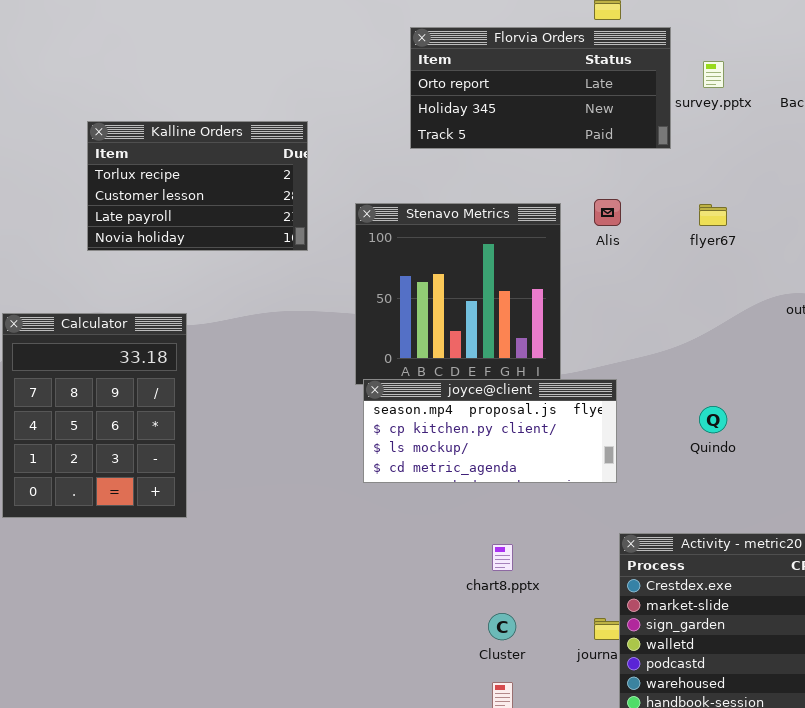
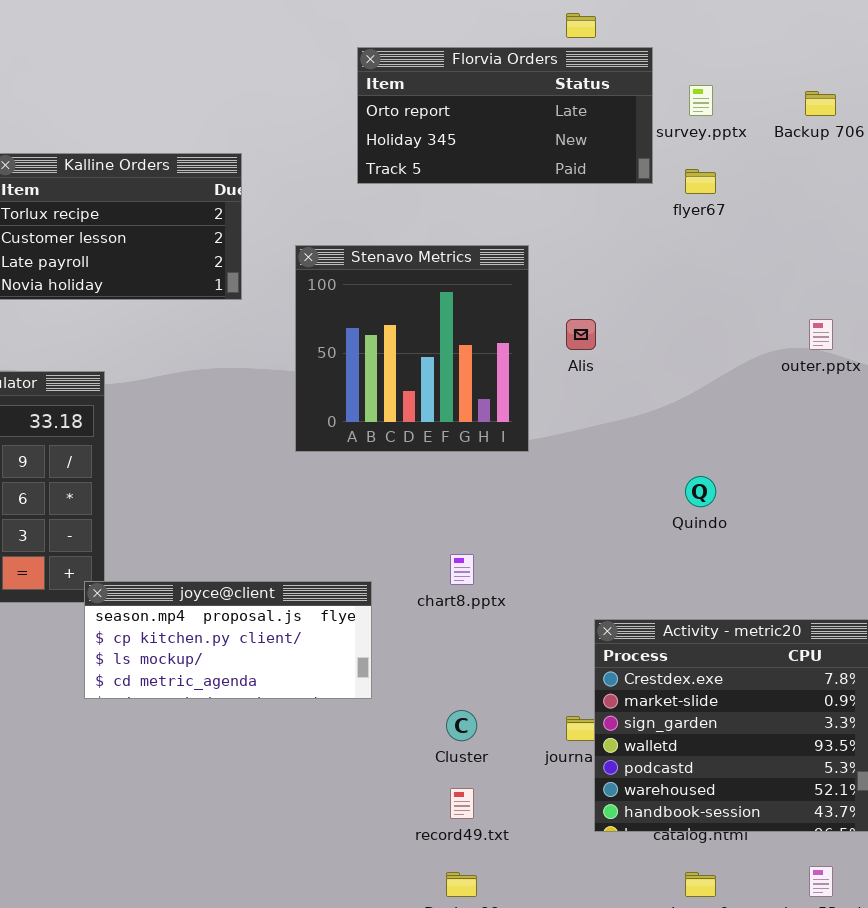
Alis: [594,199,621,226] -> [566,319,596,350], moved
flyer67: [699,204,727,226] -> [685,169,716,194], moved
joyce@client: [363,379,617,483] -> [84,581,372,699], moved
chart8.pptx: [492,544,513,571] -> [450,554,474,585], moved

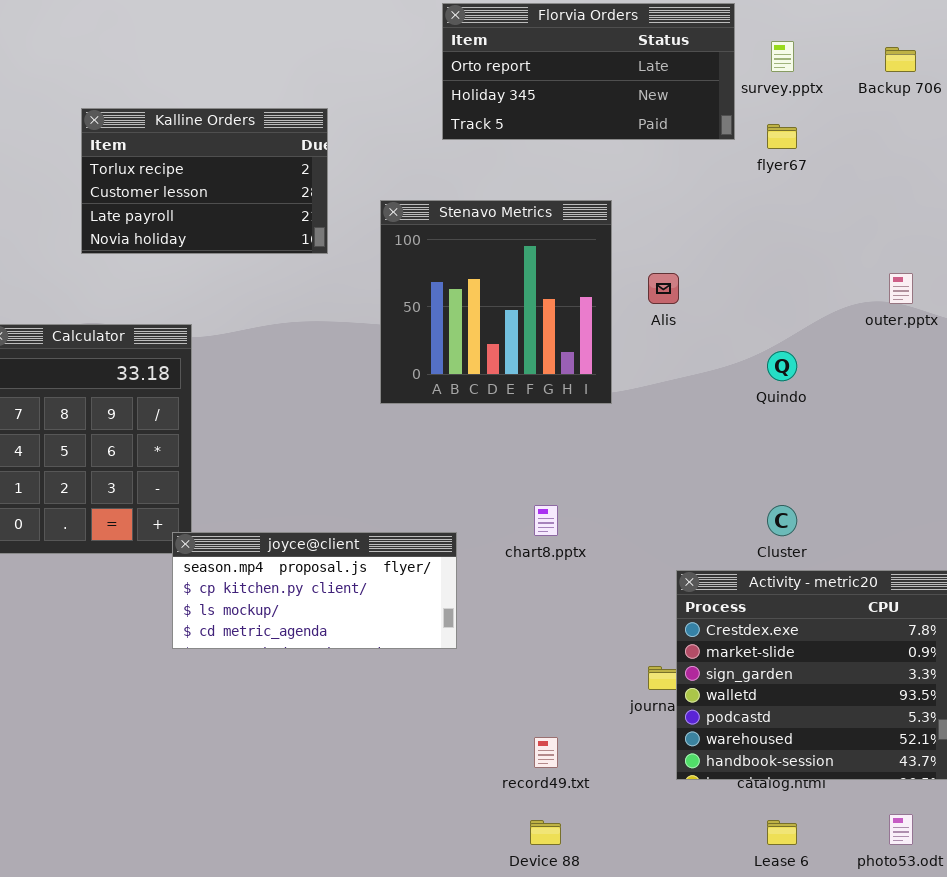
Quindo: [685,476,716,507] -> [767,351,797,381], moved
Cluster: [446,710,477,741] -> [767,505,797,536], moved

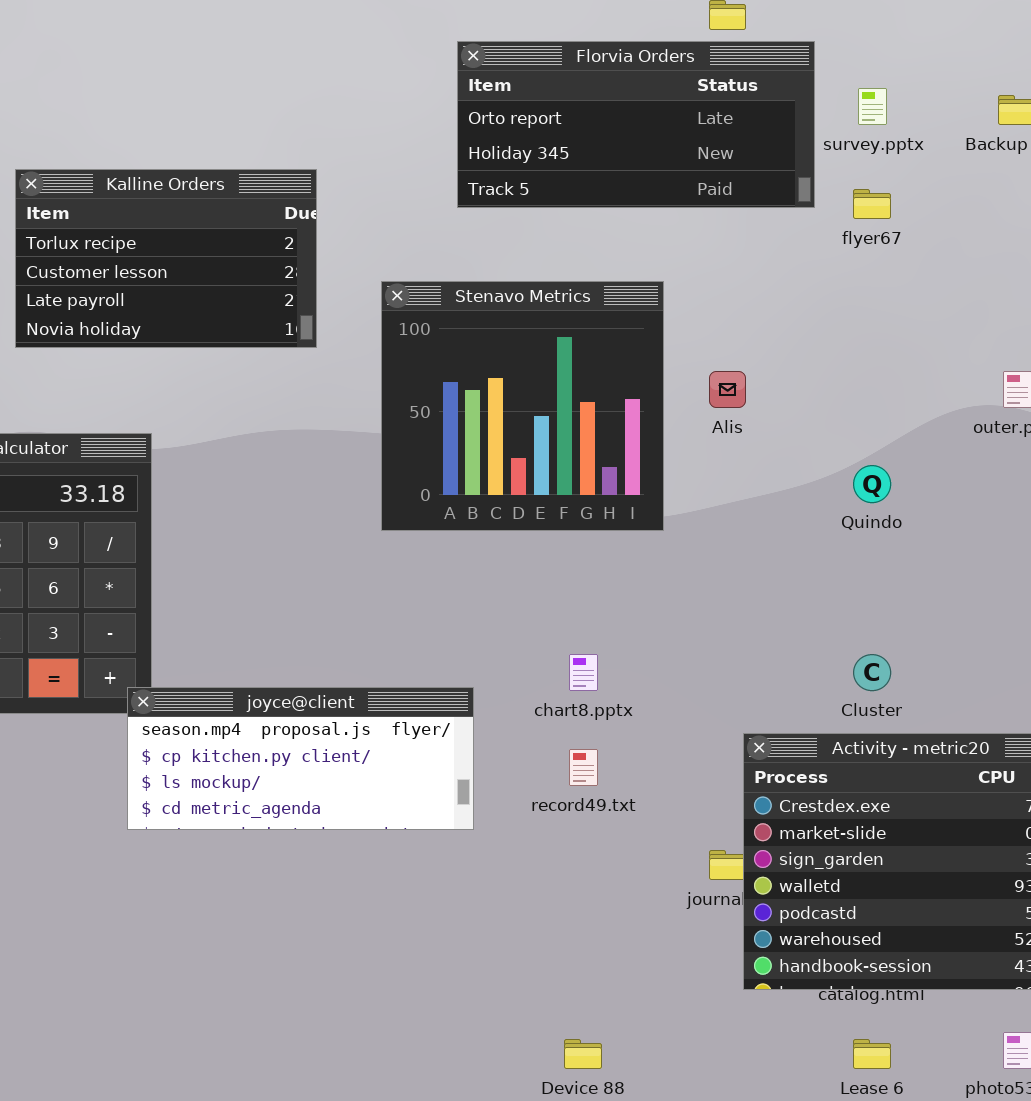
record49.txt: [534,737,558,768] -> [569,749,598,786], moved

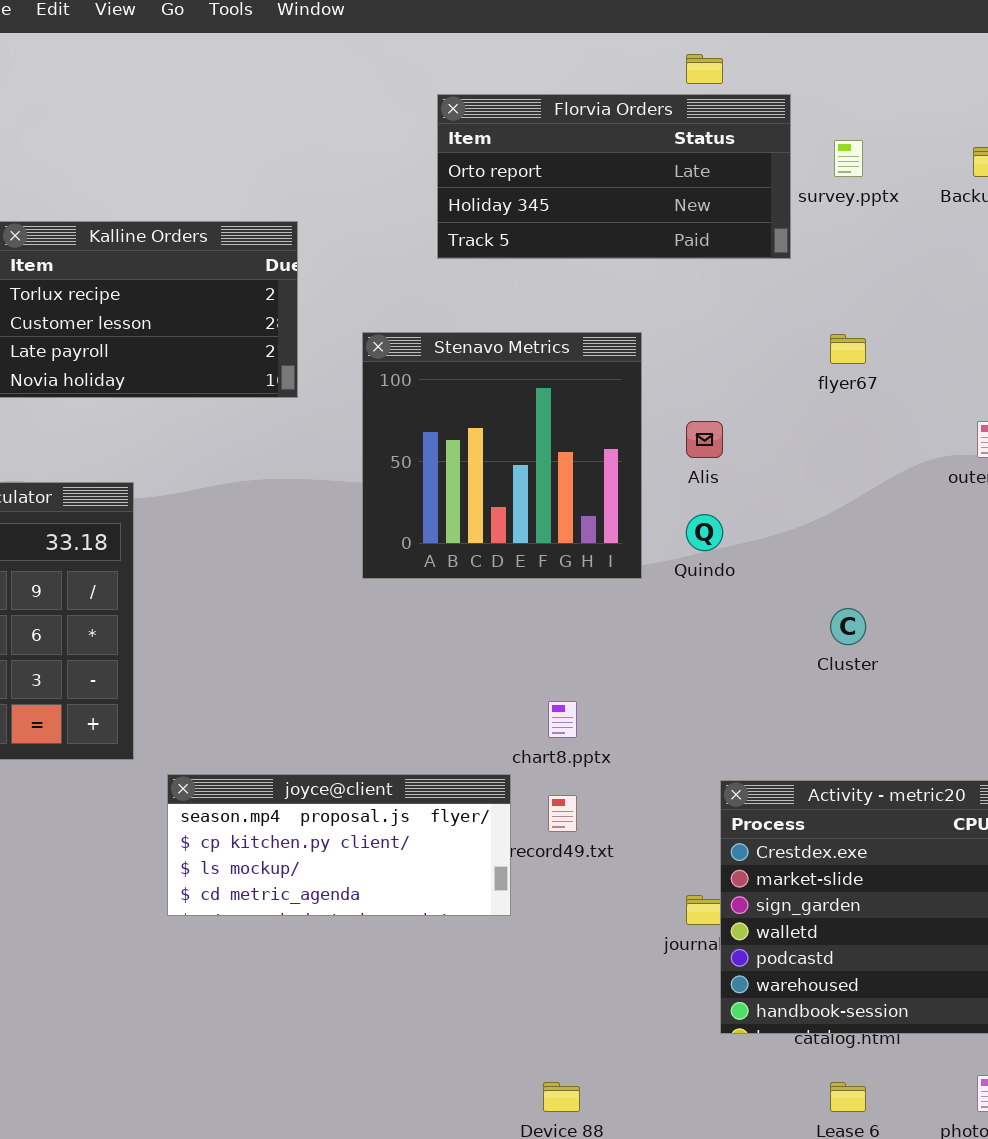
flyer67: [853,189,891,219] -> [830,334,866,364], moved
Quindo: [853,465,891,503] -> [686,514,723,551], moved
Cluster: [853,654,891,691] -> [830,608,866,645], moved
joyce@client: [127,687,474,830] -> [167,774,511,916], moved

